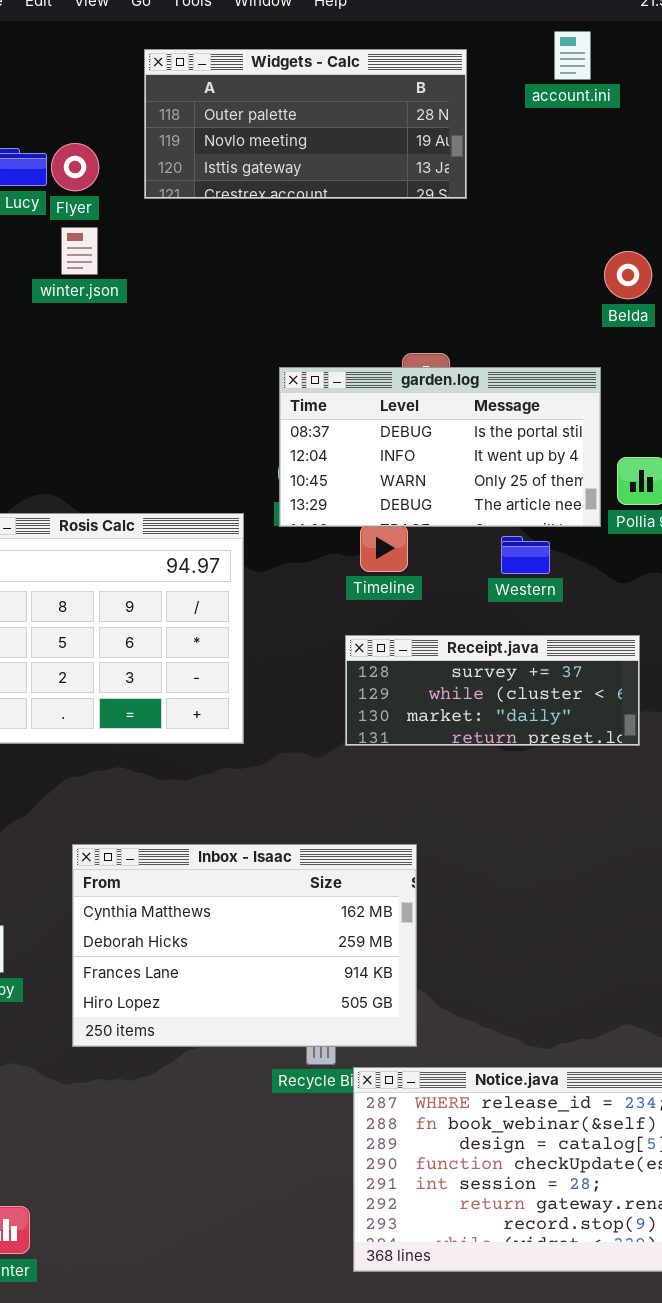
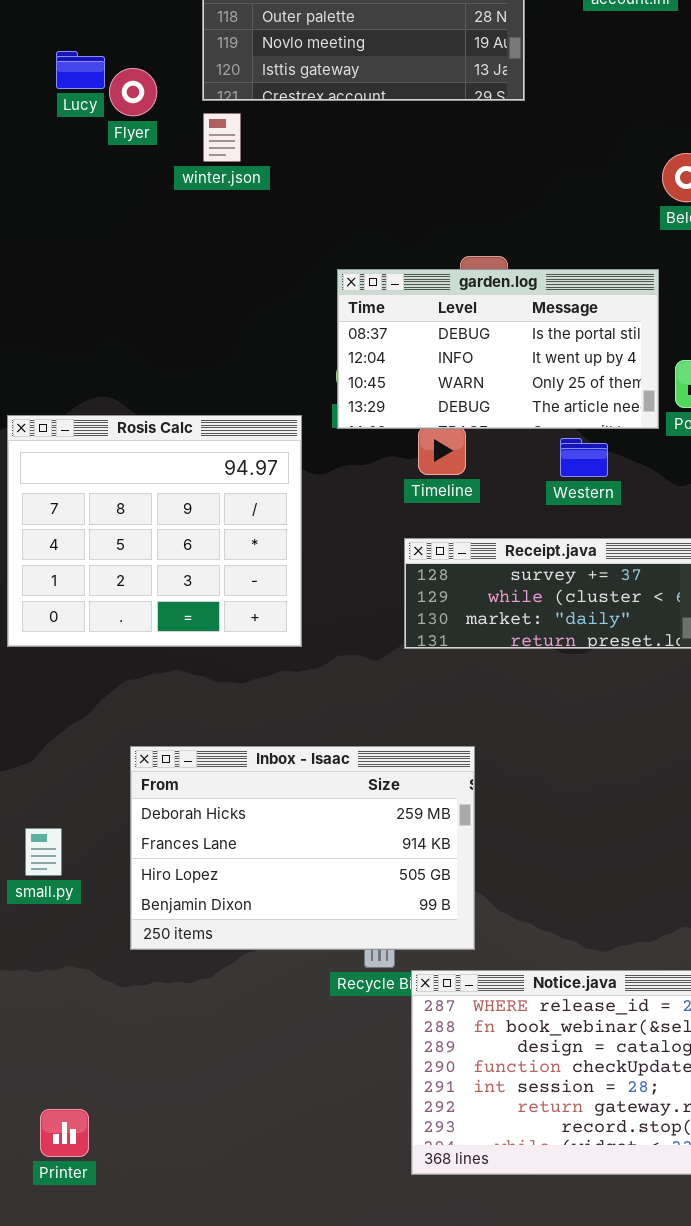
Flyer: [51,143,99,191] -> [109,68,157,116], moved
winter.json: [61,227,98,275] -> [203,113,241,162], moved
Inbox - Isaac: [72,844,417,1047] -> [130,746,475,950], scrolled down 1 row

